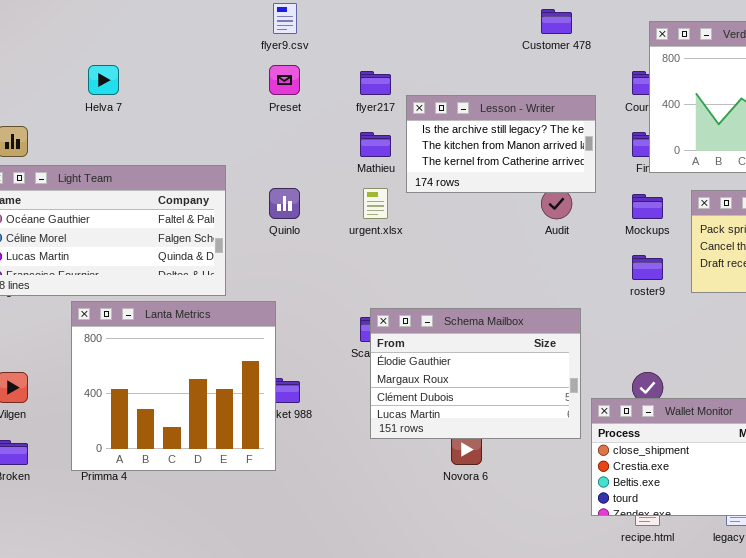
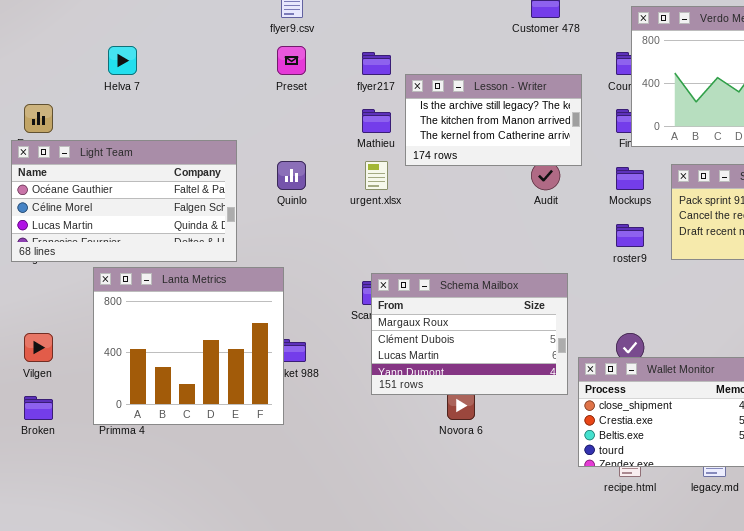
Schema Mailbox: [370,308,581,439] -> [371,273,568,395], scrolled down 1 row

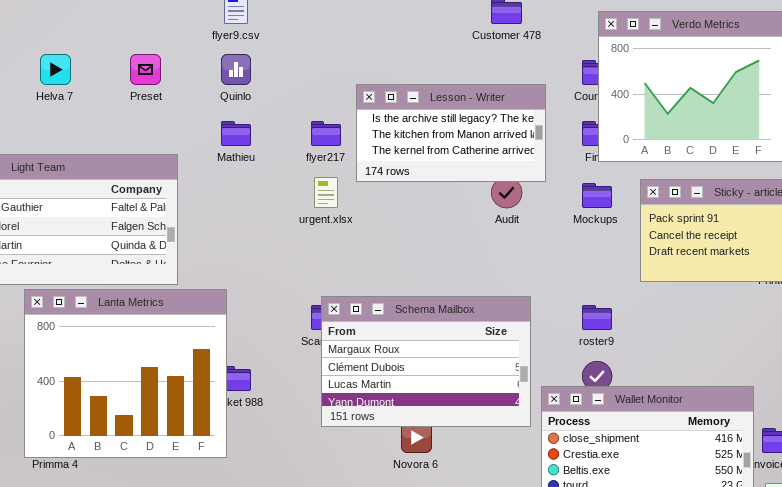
Preset: [277,46,306,75] -> [130,54,161,85], moved
flyer217: [362,52,391,75] -> [311,121,341,146], moved
Mathieu: [362,109,391,133] -> [221,121,251,146], moved
Quinlo: [277,161,306,190] -> [221,54,251,85], moved
roster9: [616,224,644,247] -> [582,305,612,330], moved

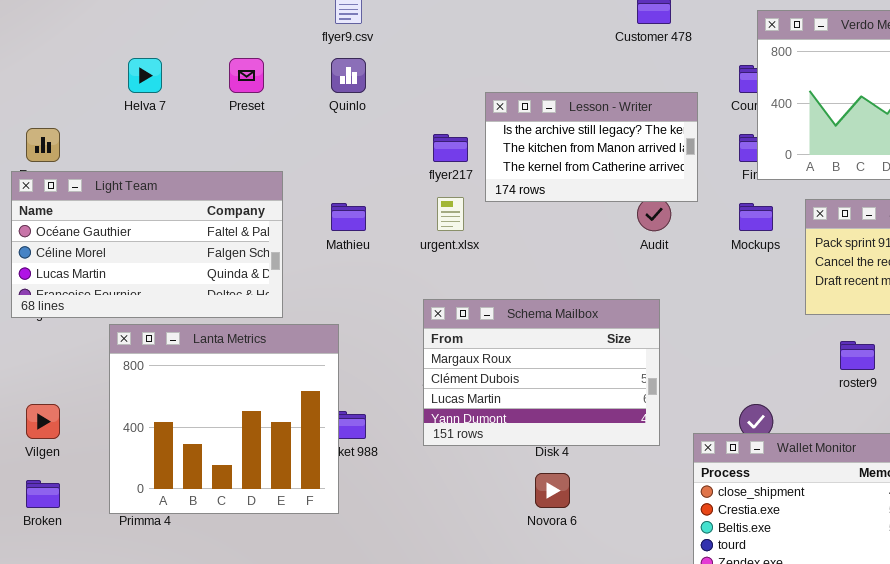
Mathieu: [221,121,251,146] -> [331,203,366,231], moved
Schema Mailbox: [321,296,531,427] -> [423,299,660,446], moved
roster9: [582,305,612,330] -> [840,341,875,370], moved

